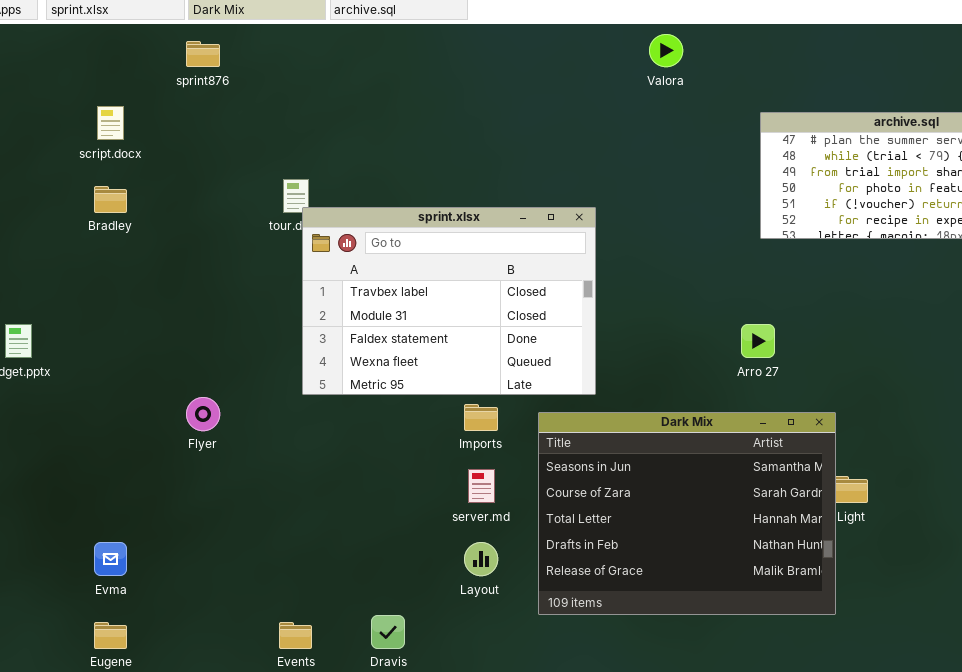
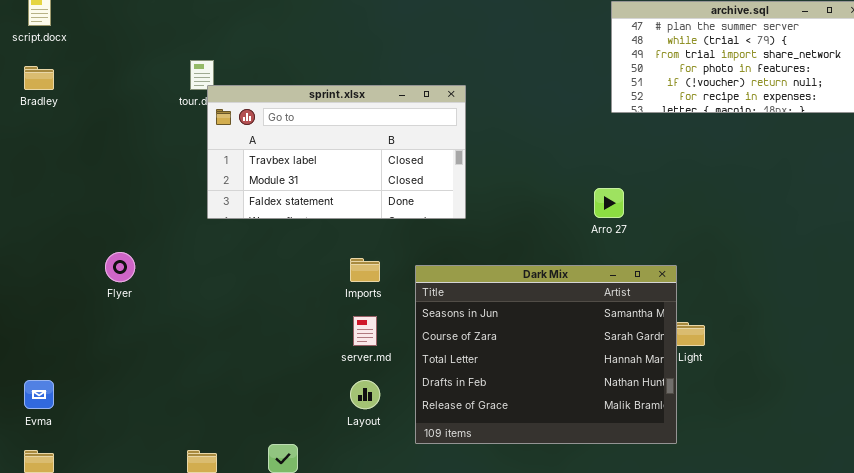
sprint.xlsx: [302,207,596,395] -> [207,85,466,219], resized

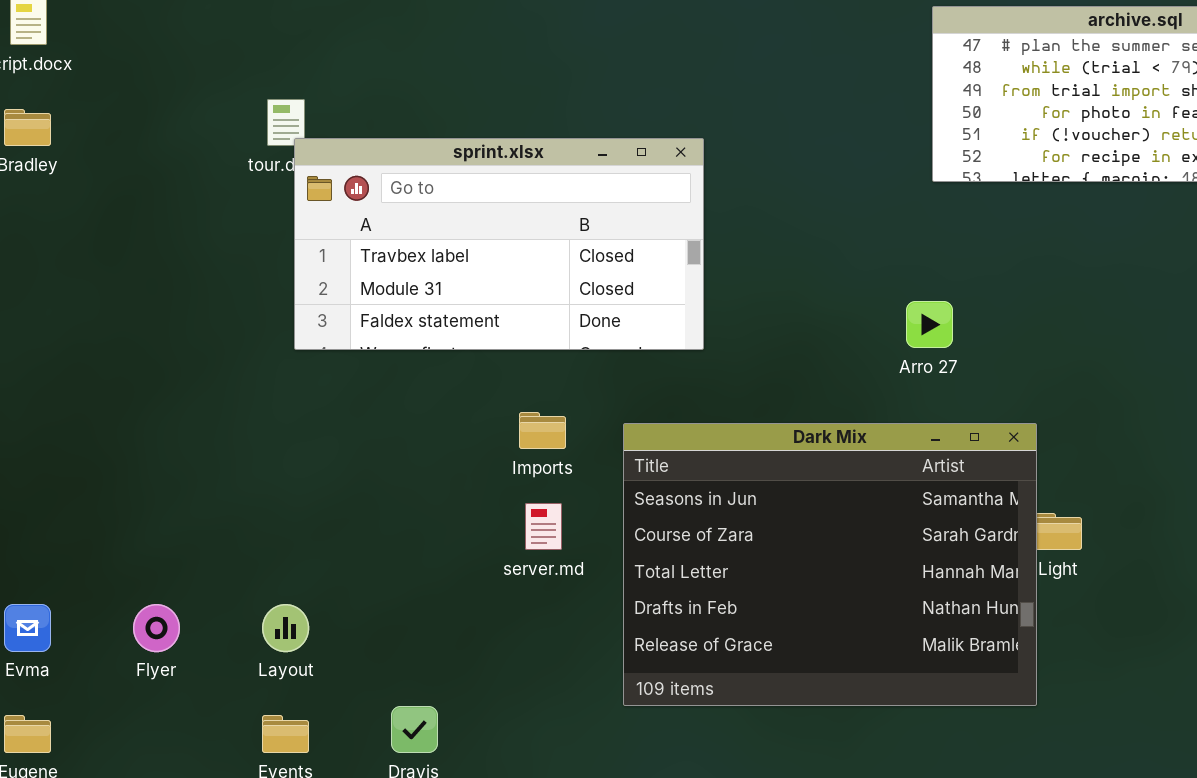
Flyer: [105,252,135,282] -> [133,604,180,652], moved
Layout: [350,380,380,409] -> [262,604,309,652], moved

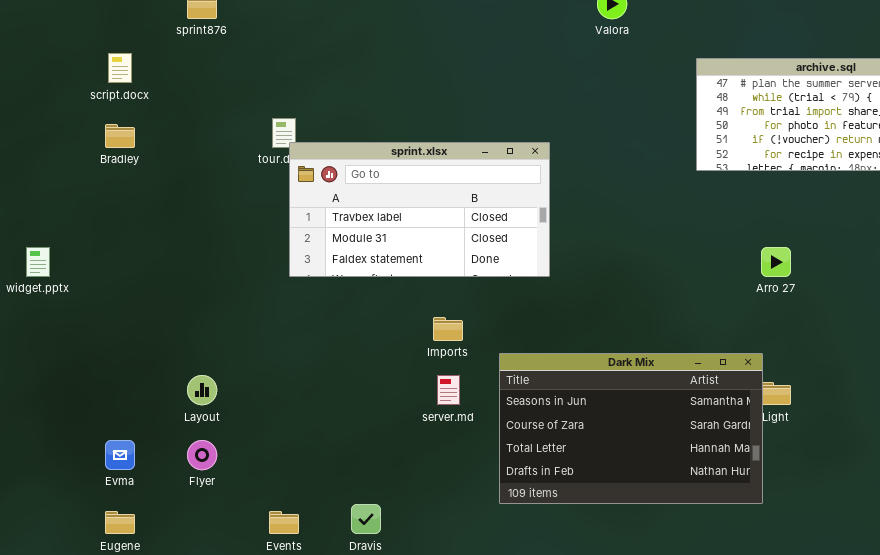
Arro 27: [906,301,953,348] -> [761,247,791,277], moved
Dark Mix: [623,423,1037,706] -> [499,353,763,504], resized
Layout: [262,604,309,652] -> [187,375,217,405], moved

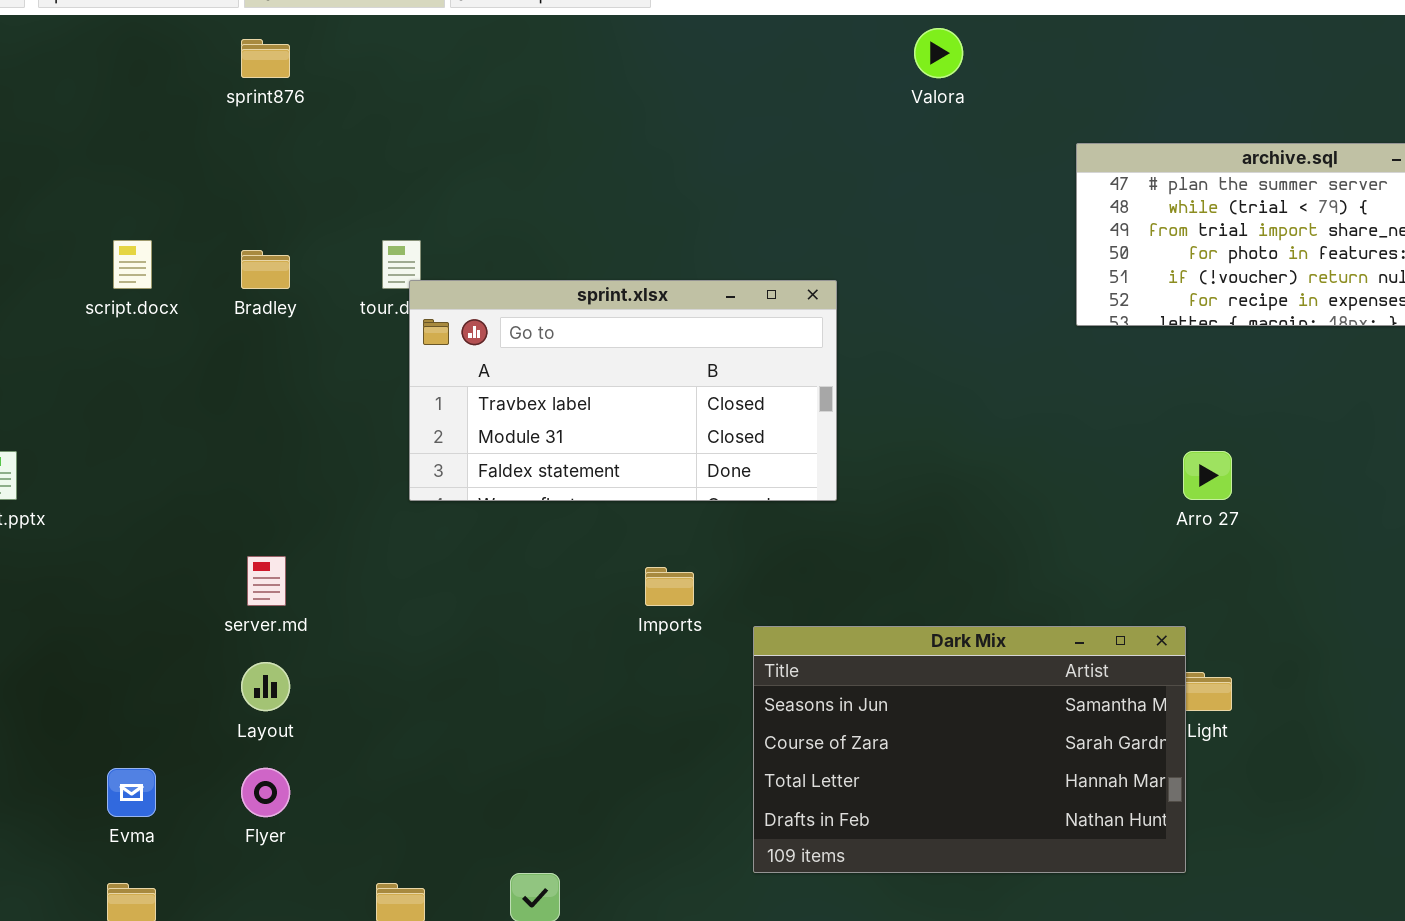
script.docx: [108,53,132,83] -> [113,240,152,289], moved
Bradley: [105,124,135,148] -> [241,250,290,289], moved
server.md: [437,375,460,405] -> [247,556,286,606], moved

